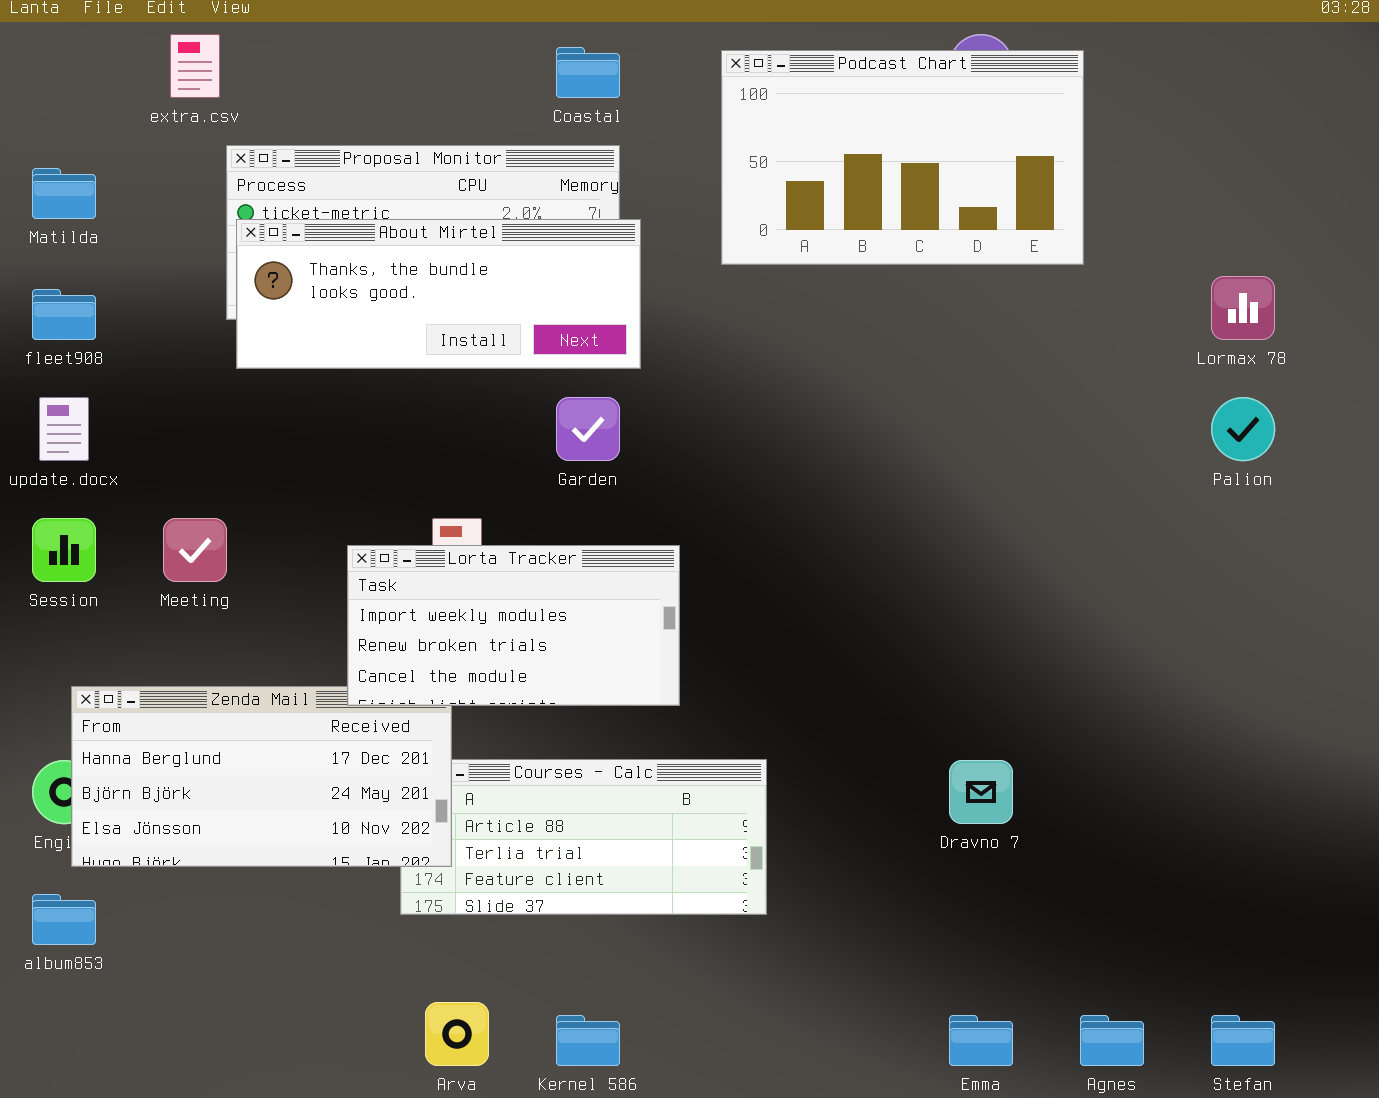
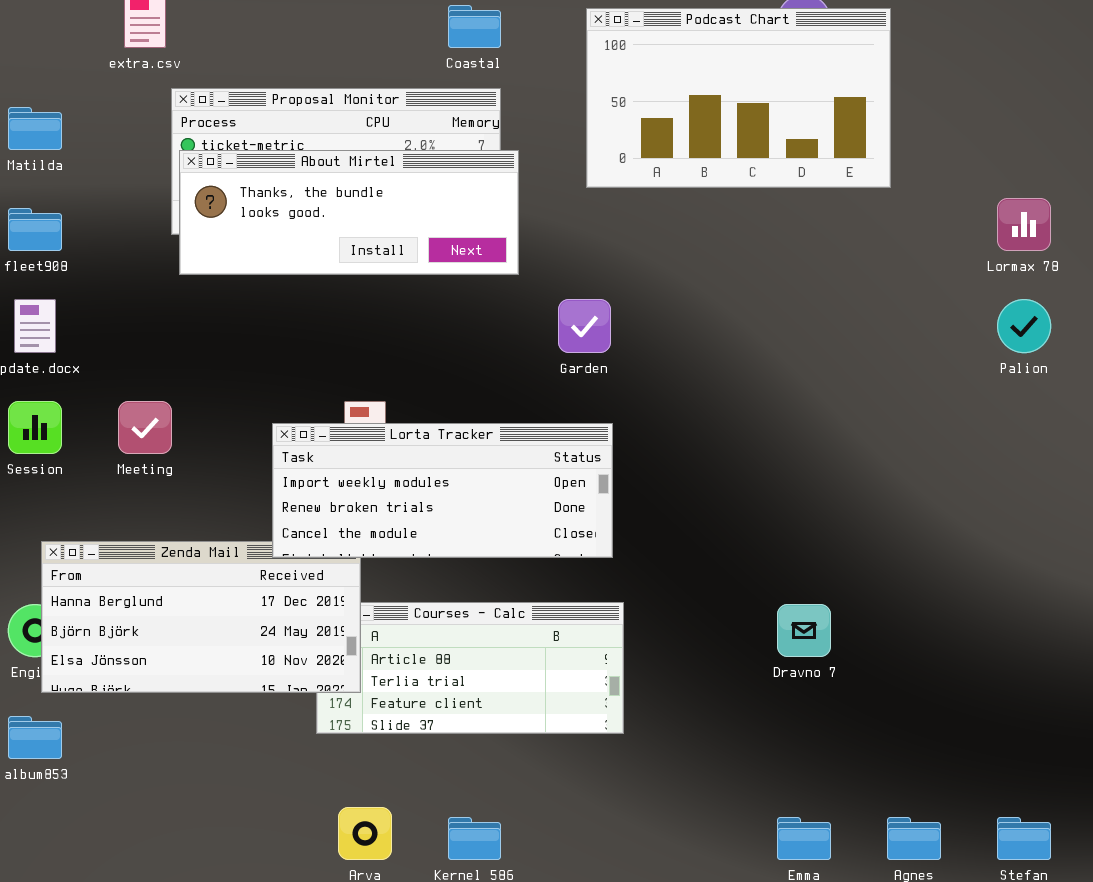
Garden: [556,397,620,461] -> [558,299,611,353], moved
Lorta Tracker: [347,545,680,706] -> [272,423,613,558], resized

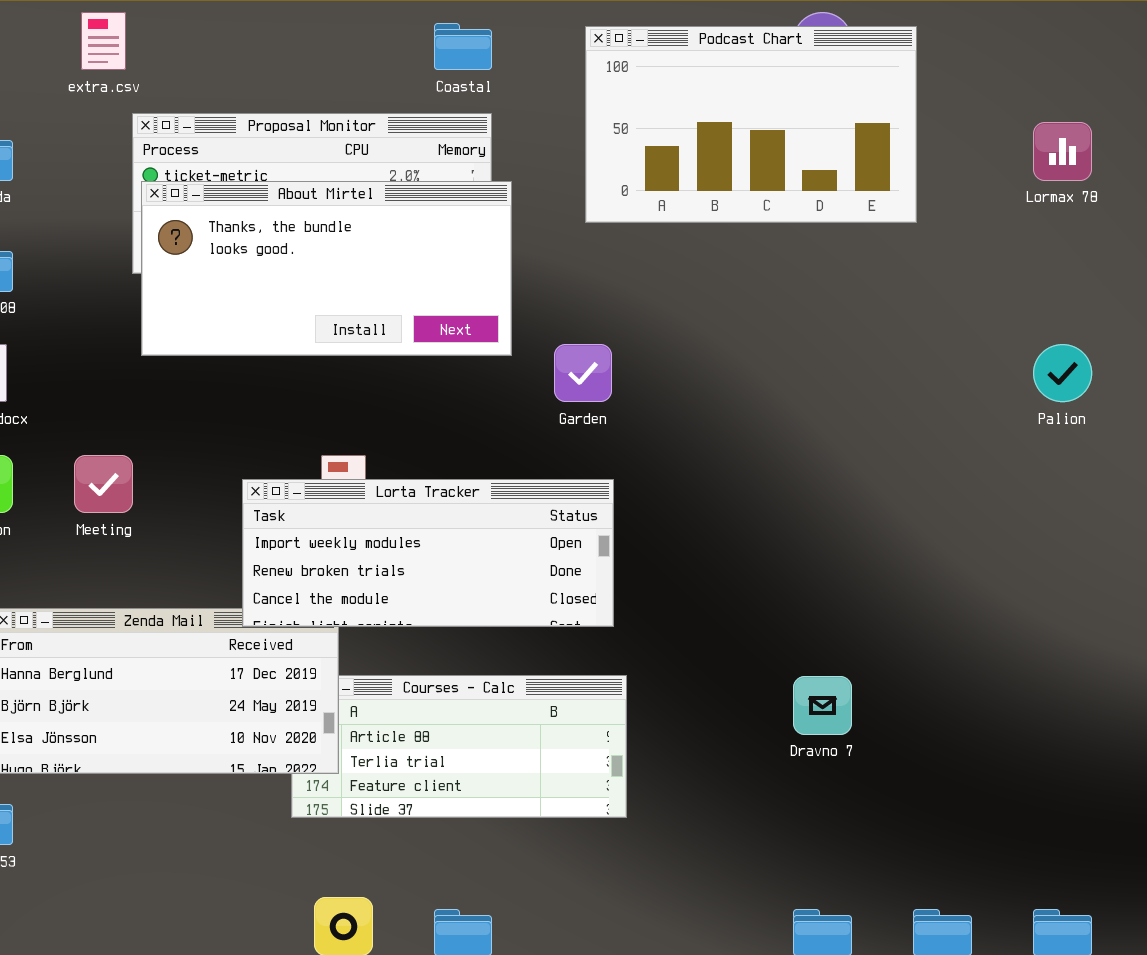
About Mirtel: [179,150,519,275] -> [141,181,512,356], resized
Lormax 78: [997,198,1051,251] -> [1033,122,1092,181], moved

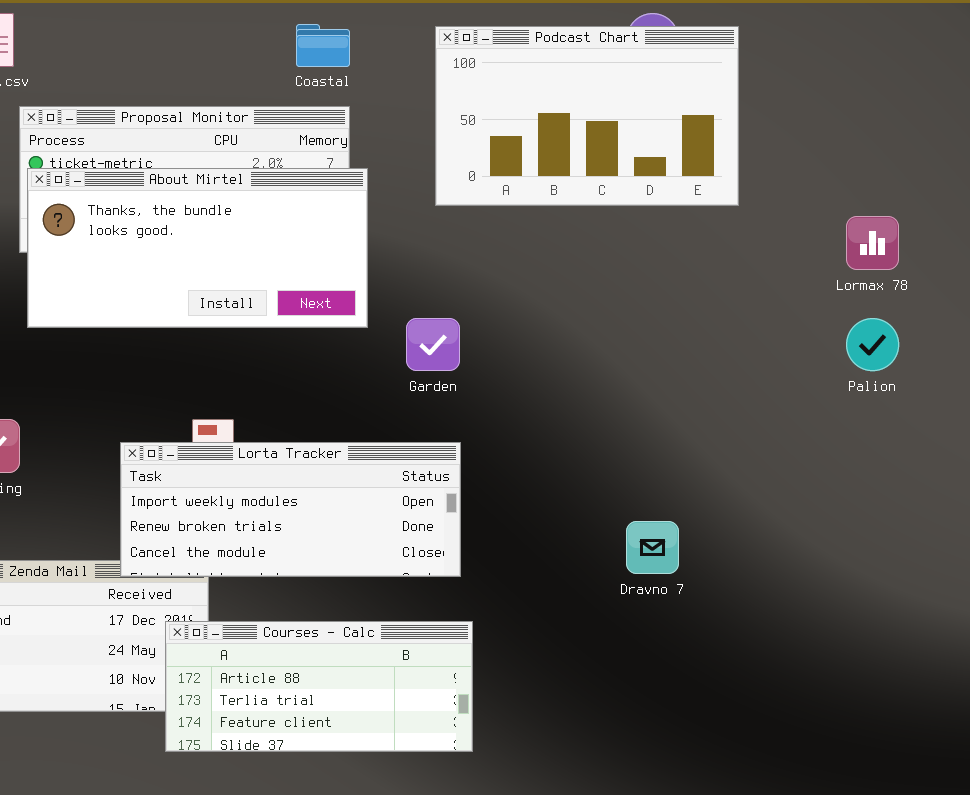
Lormax 78: [1033,122,1092,181] -> [846,216,899,270], moved
Courses - Calc: [291,675,627,818] -> [165,621,473,752], raised
Dravno 7: [793,676,852,735] -> [626,521,679,574], moved

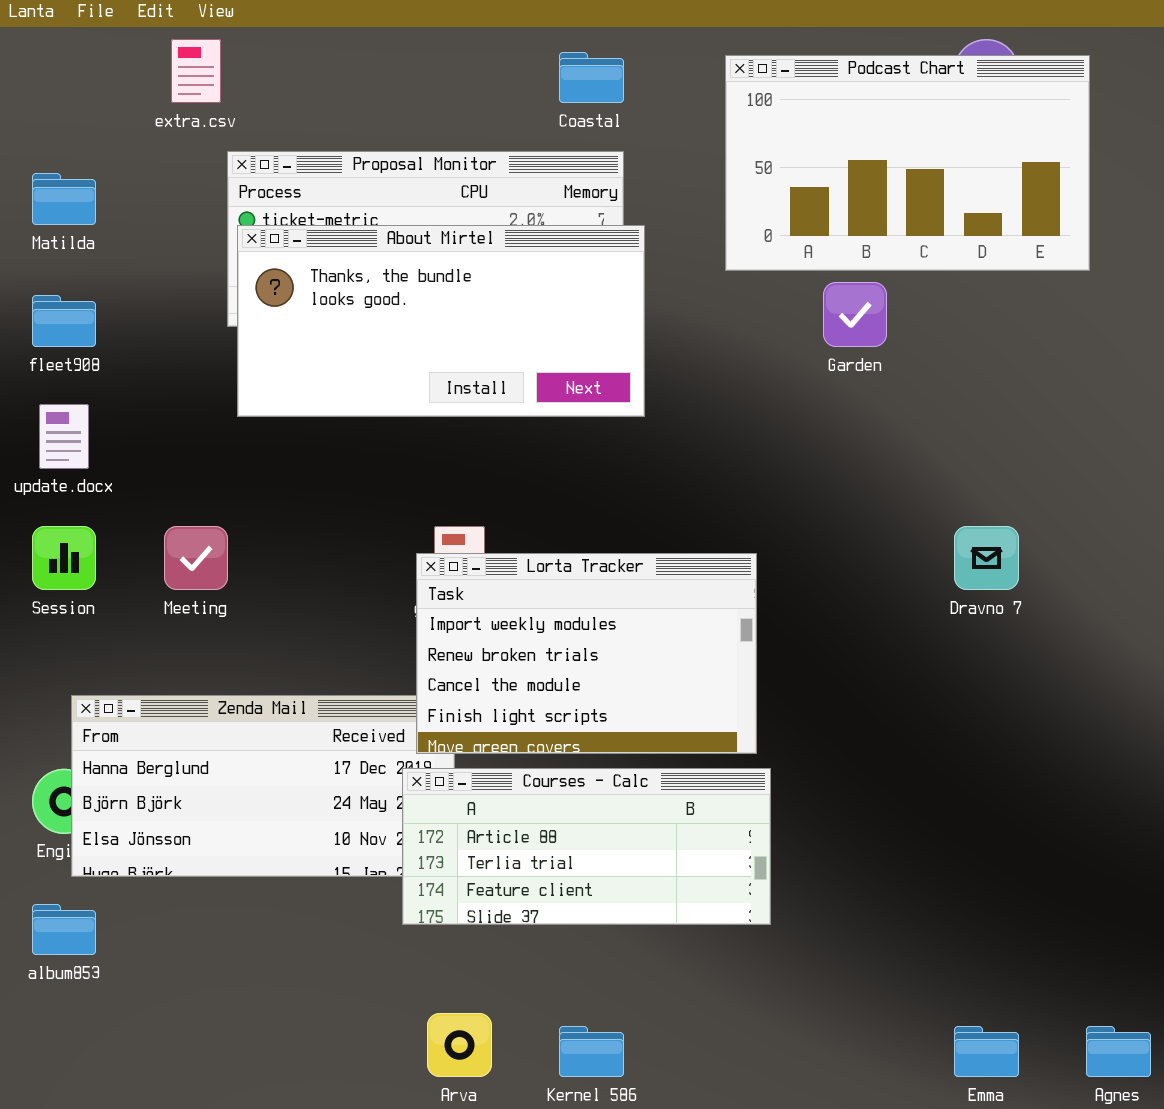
Garden: [406,318,460,371] -> [823,282,887,347], moved
Lorta Tracker: [120,442,461,577] -> [416,553,757,754], resized
Dravno 7: [626,521,679,574] -> [954,526,1019,590], moved

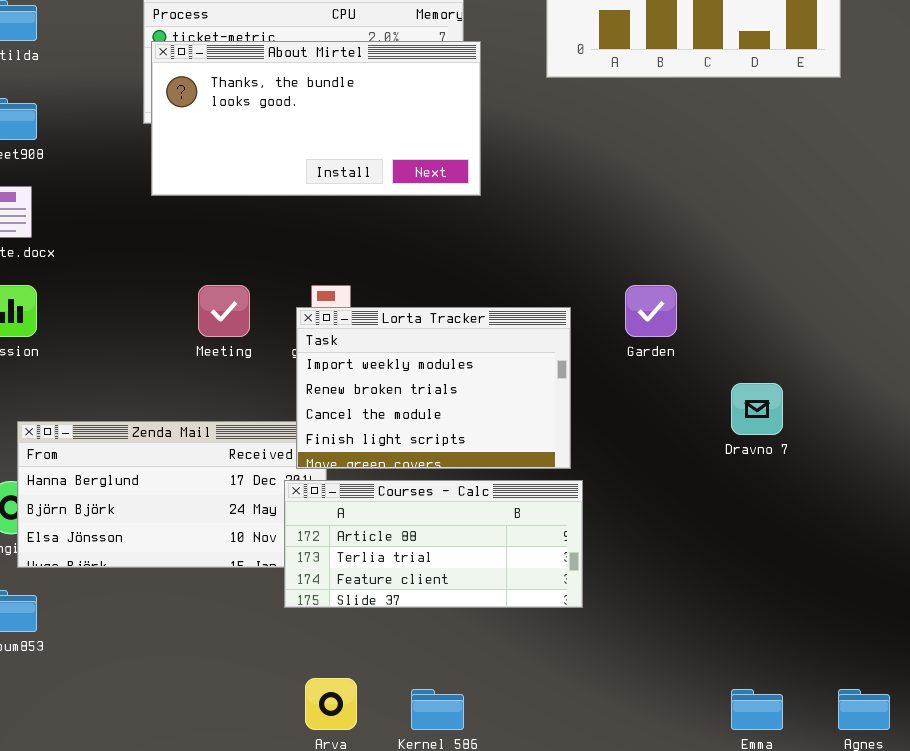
Garden: [823,282,887,347] -> [625,285,677,337], moved
Meeting: [164,526,228,590] -> [198,285,250,337], moved
Dravno 7: [954,526,1019,590] -> [731,383,783,435], moved

